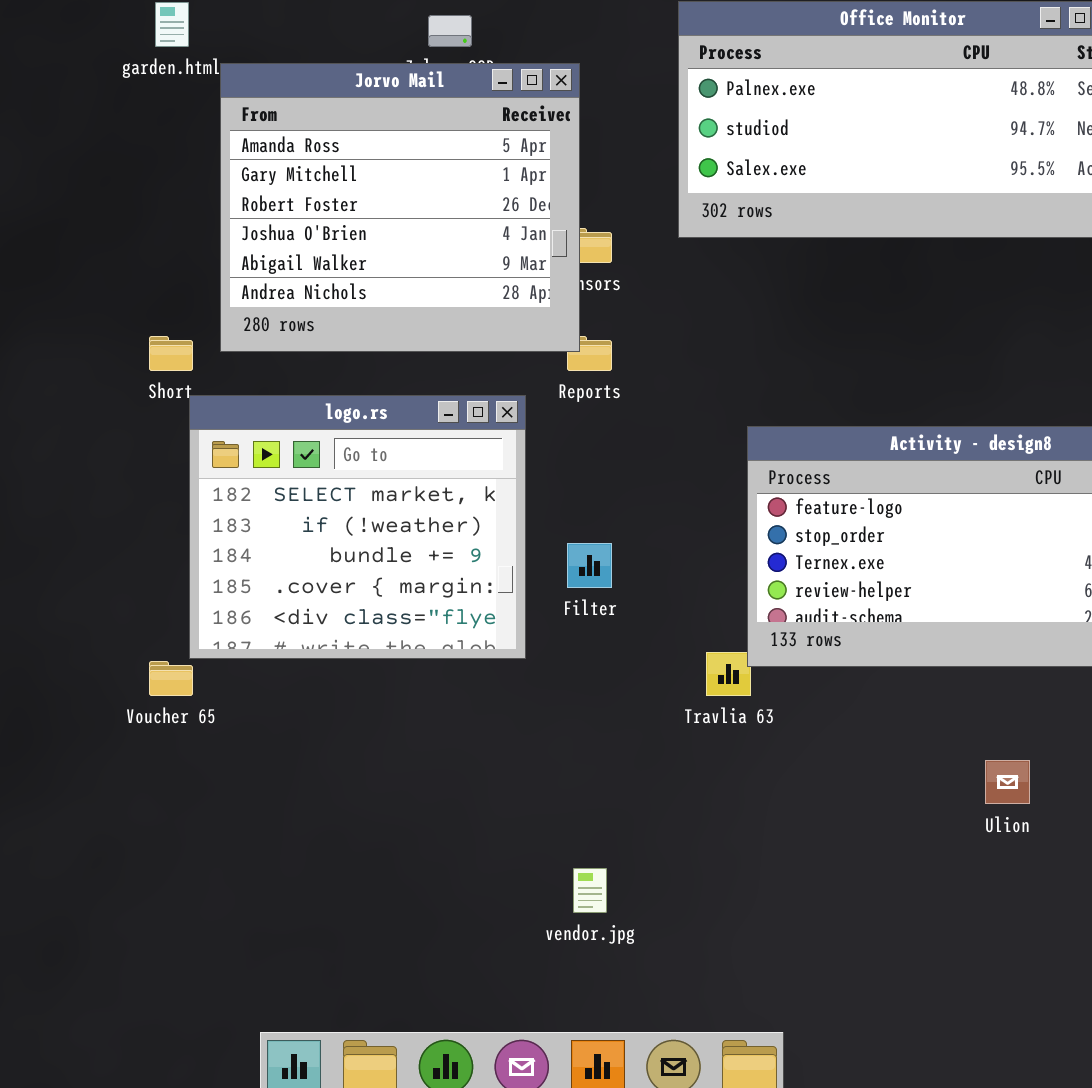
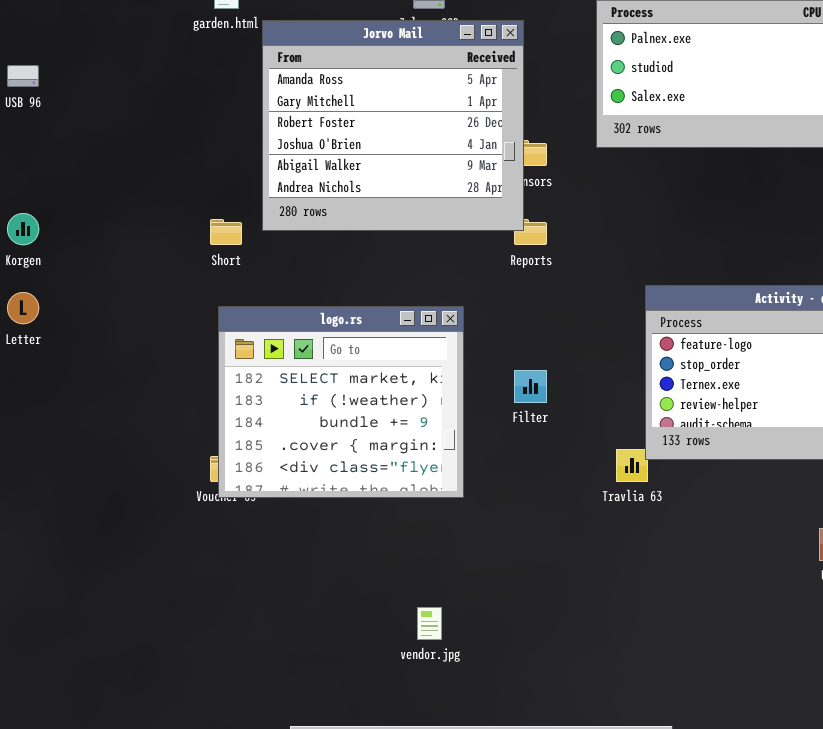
logo.rs: [189,395,526,659] -> [218,306,464,498], moved
vendor.jpg: [573,868,607,913] -> [417,607,442,640], moved

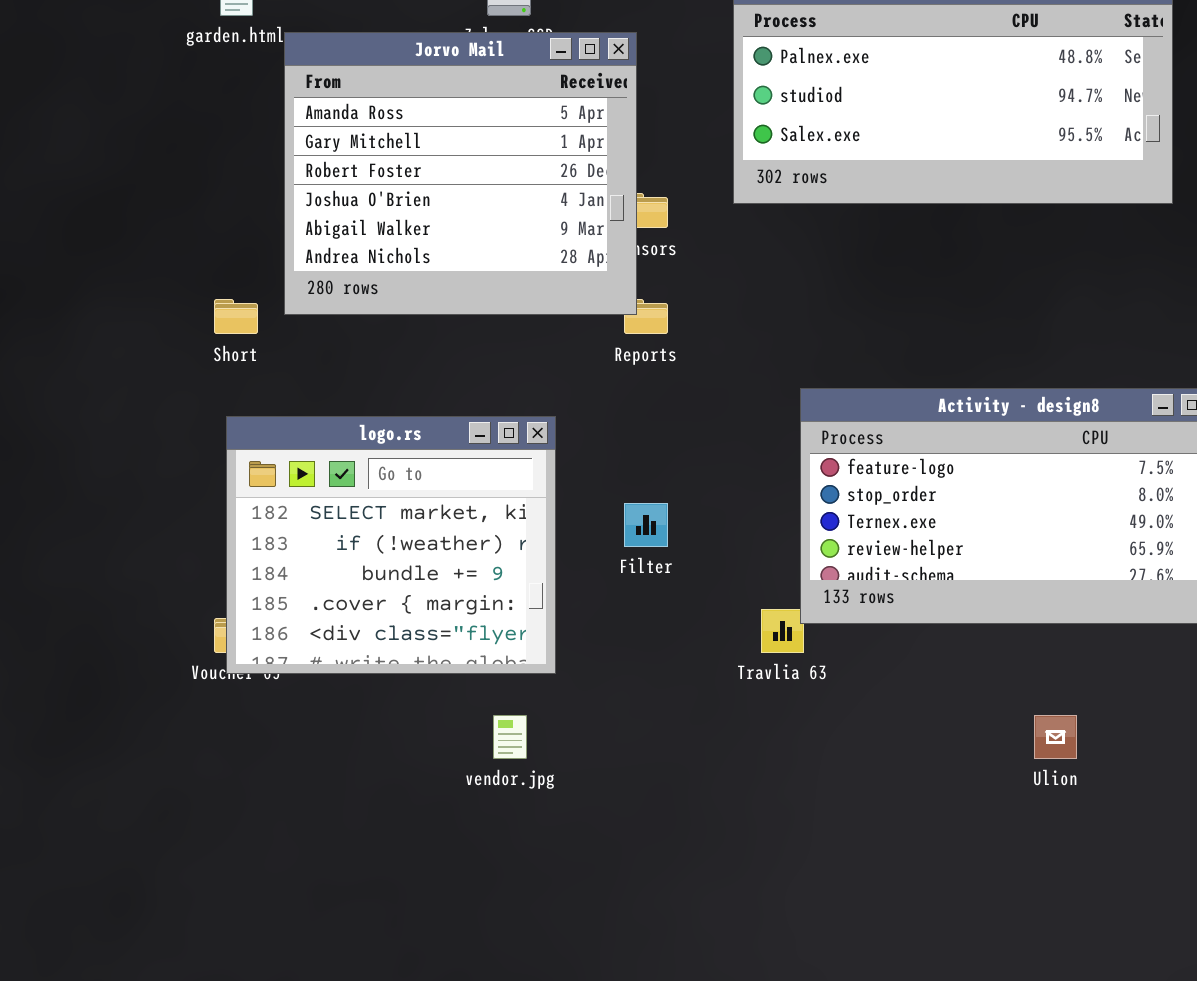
vendor.jpg: [417,607,442,640] -> [493,715,527,759], moved

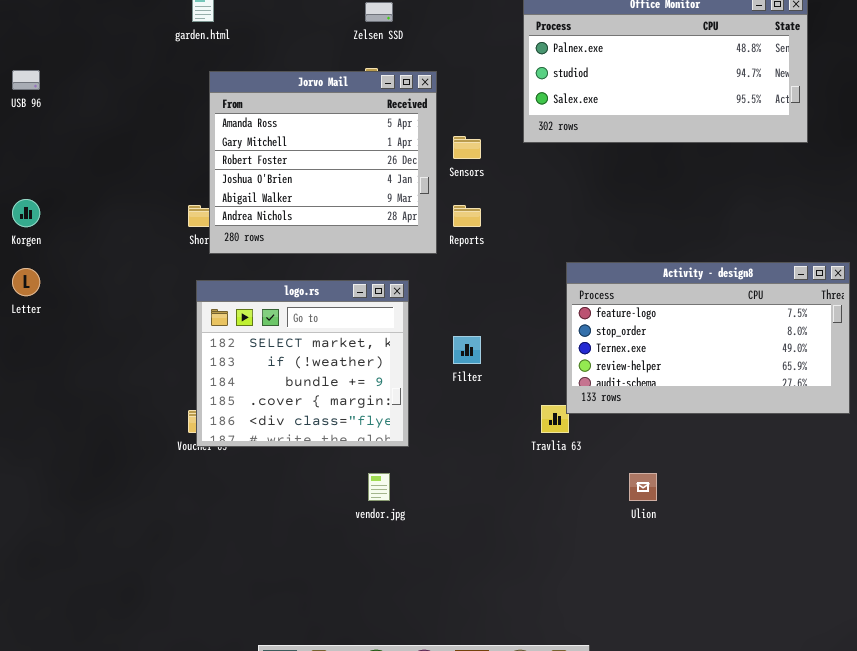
Jorvo Mail: [284,32,637,315] -> [209,71,437,254], moved
Ulion: [1034,715,1077,759] -> [629,473,657,501], moved

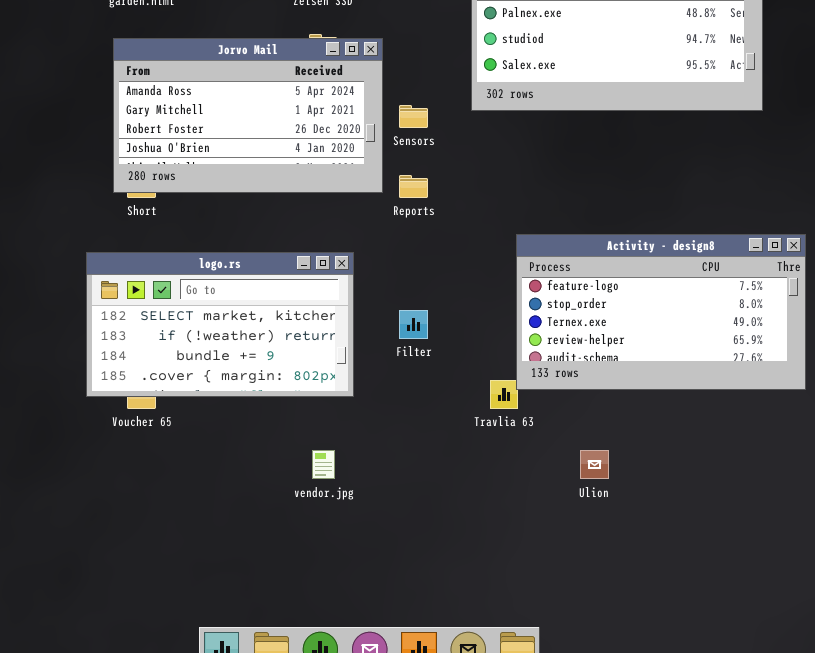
Jorvo Mail: [209,71,437,254] -> [113,38,383,193], resized
logo.rs: [196,280,409,447] -> [86,252,354,397], resized

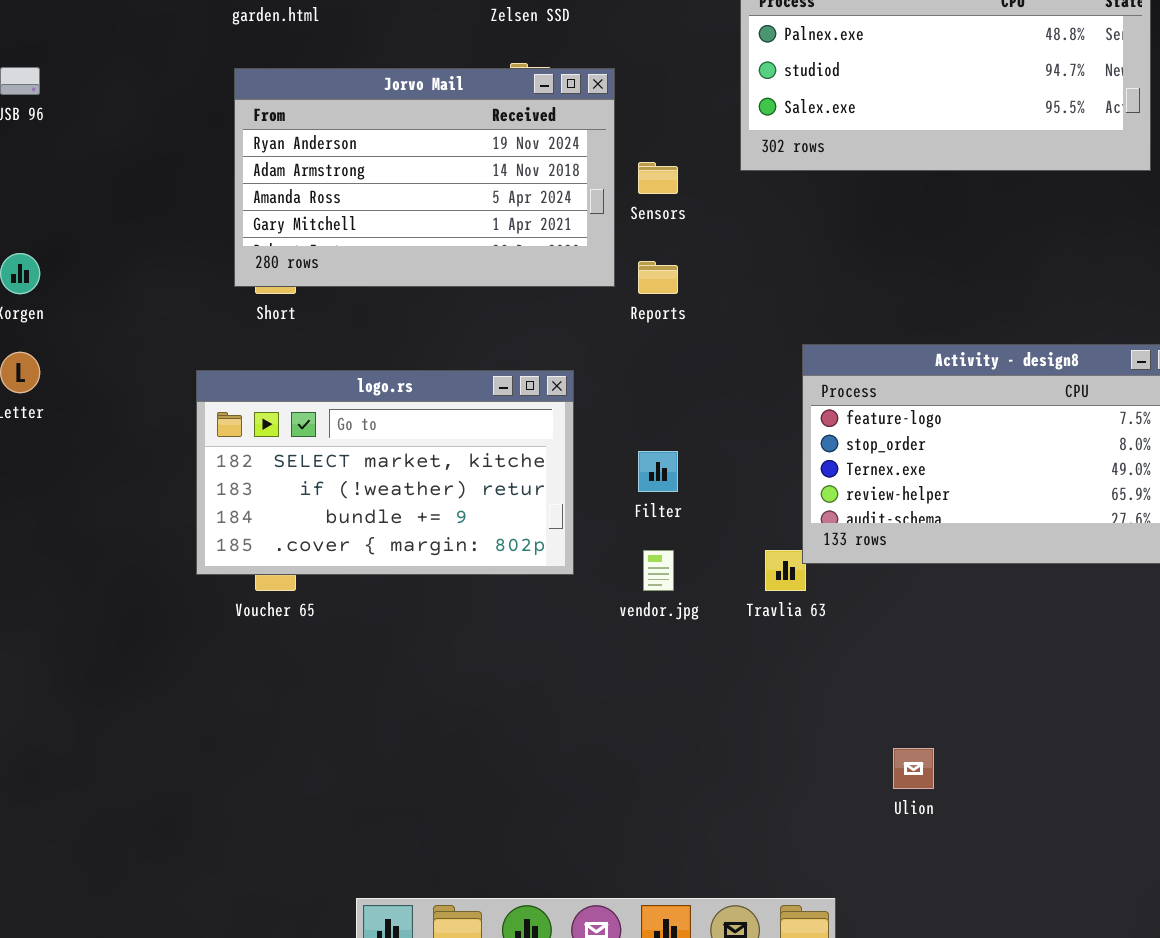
Jorvo Mail: [113,38,383,193] -> [234,68,615,287], scrolled up 2 rows
vendor.jpg: [312,450,335,479] -> [643,550,674,591], moved
Ulion: [580,450,609,479] -> [893,748,934,789], moved

